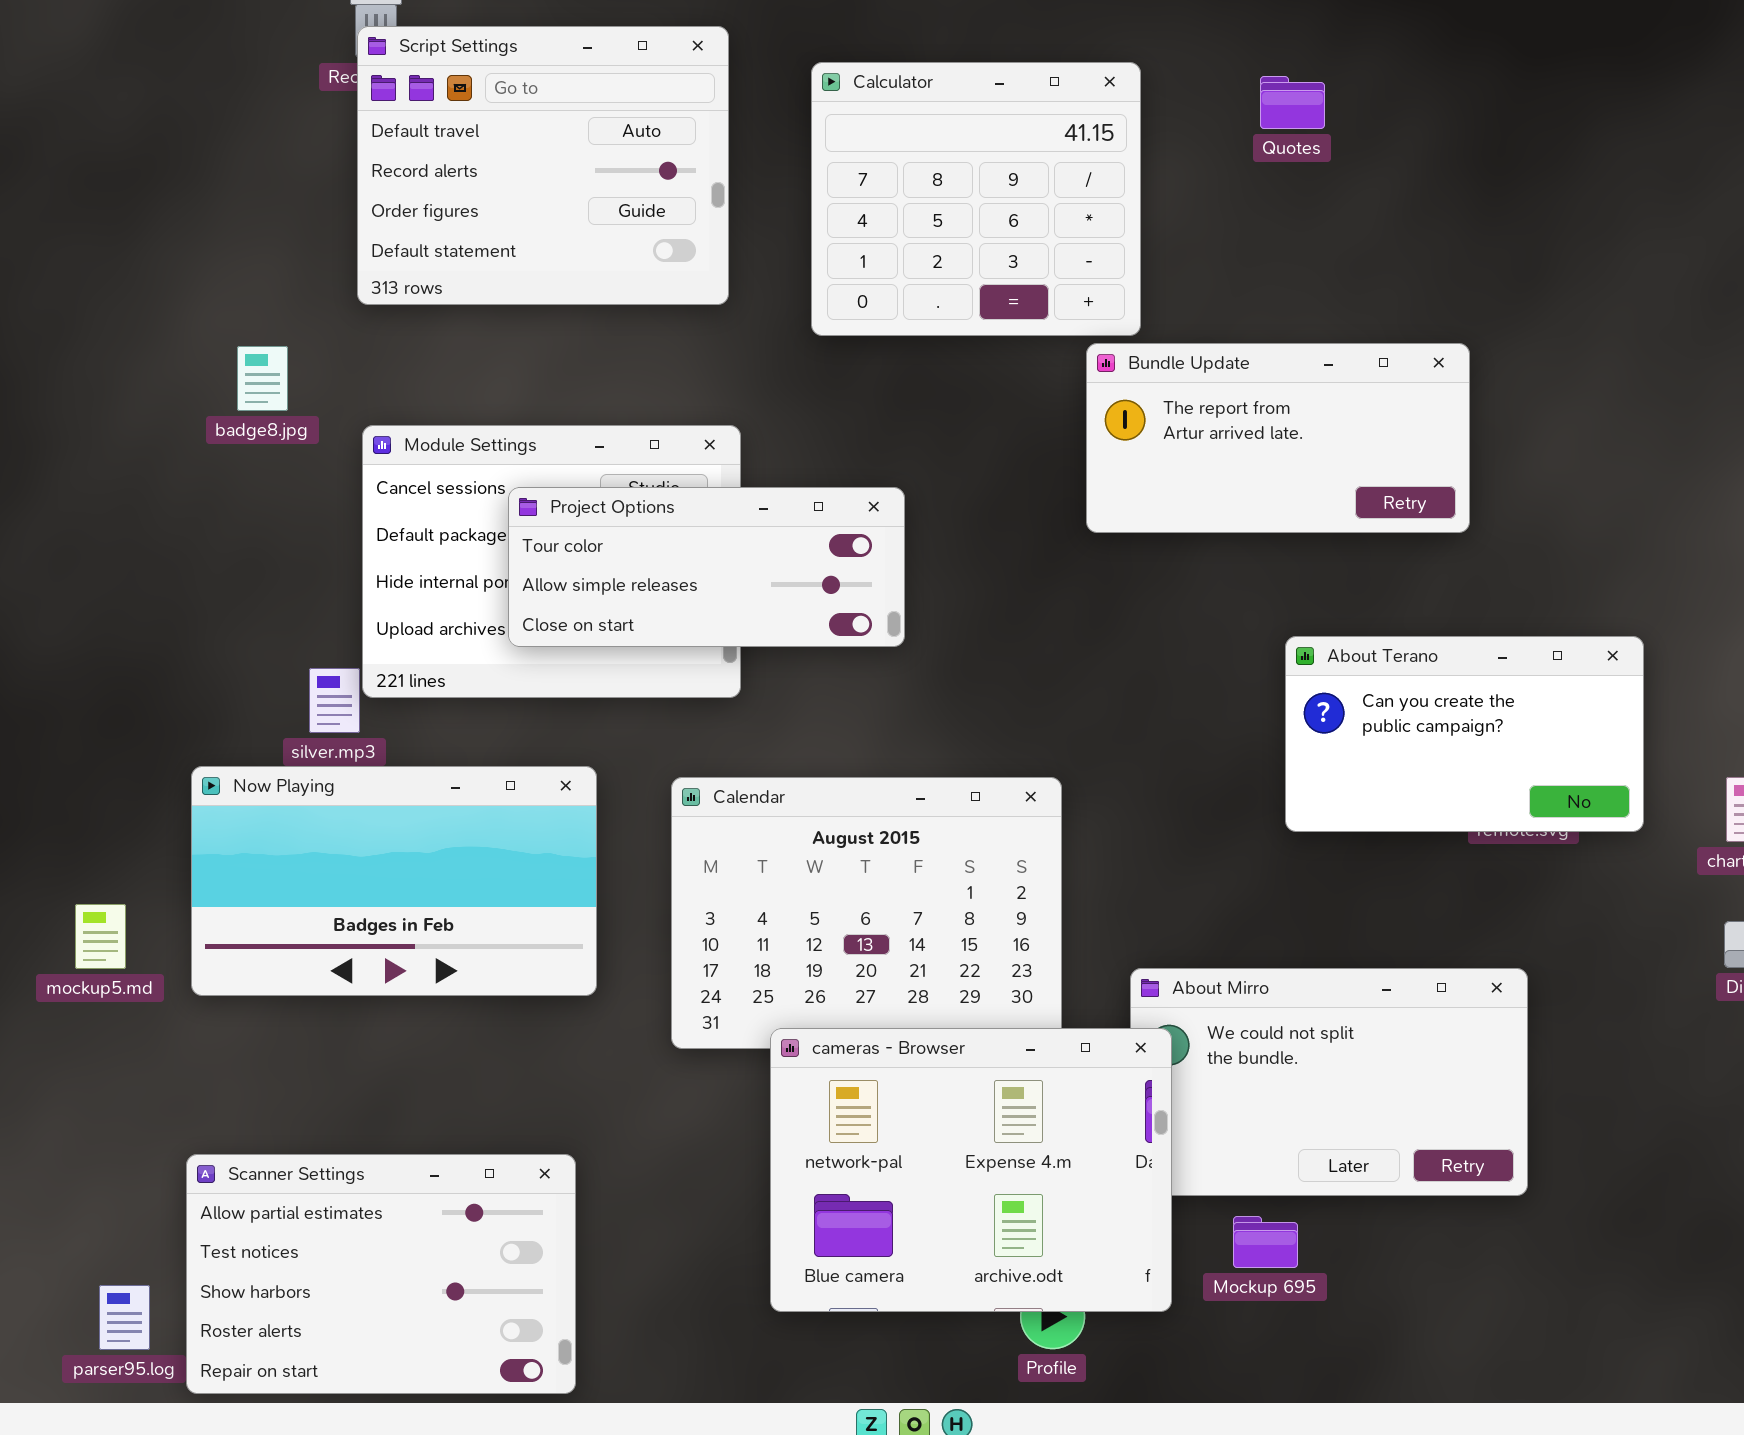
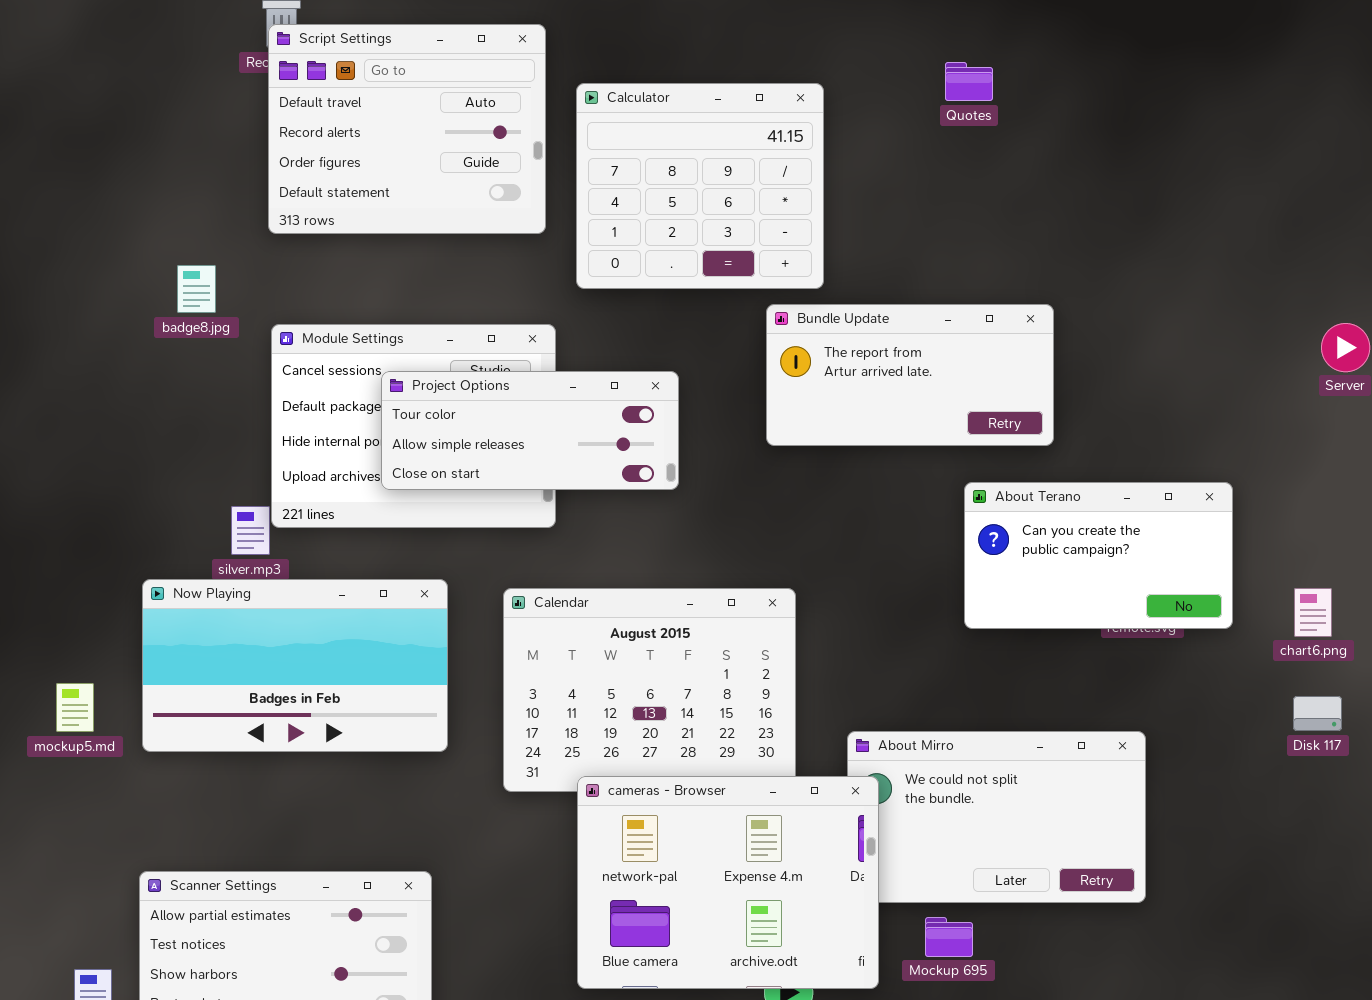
Calculator: [811,62,1141,336] -> [576,83,824,289], moved
Bundle Update: [1086,343,1470,533] -> [766,304,1054,446], moved

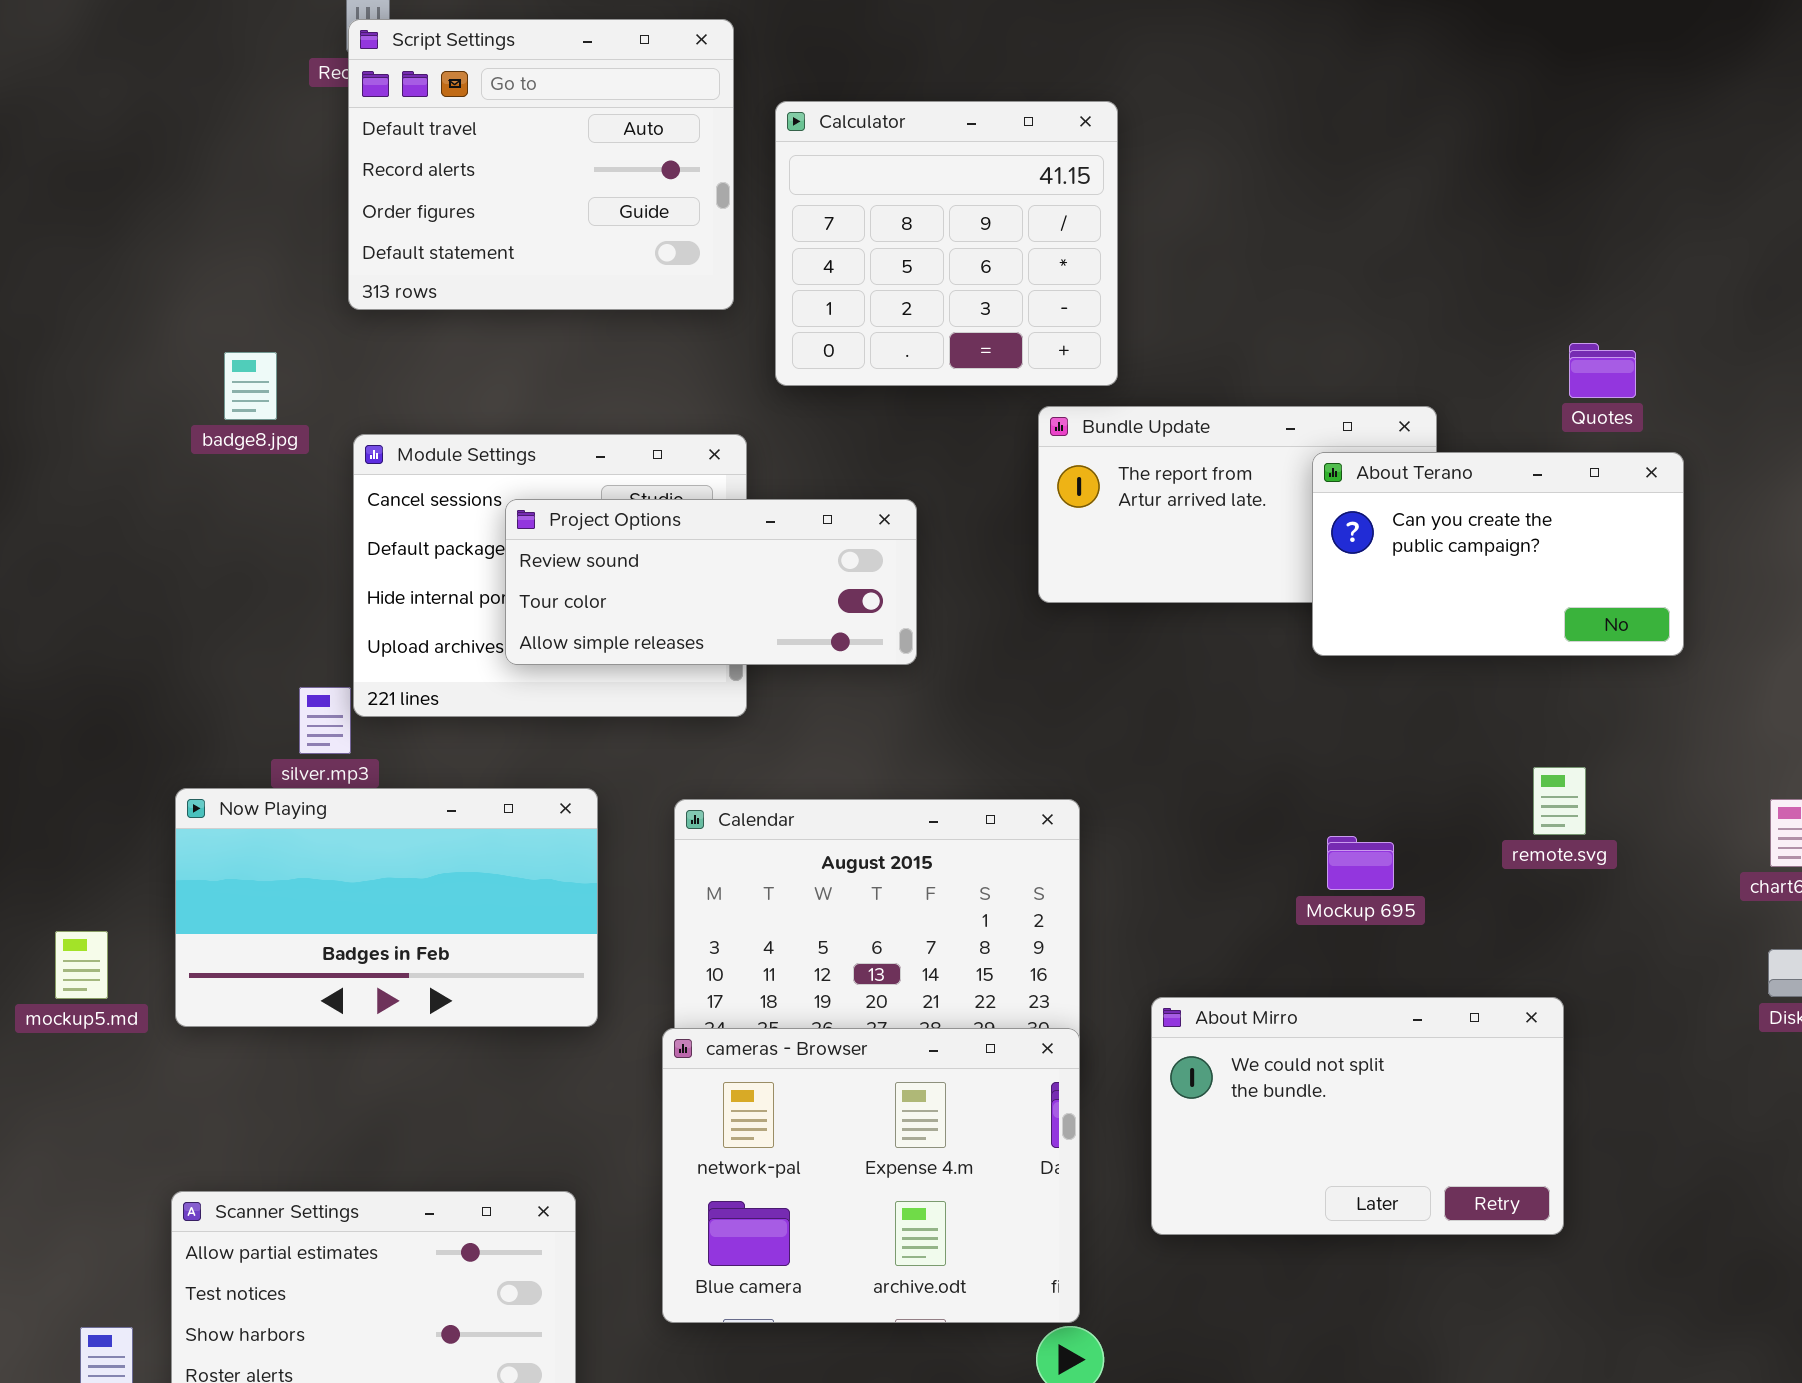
Quotes: [945,62,993,101] -> [1569,343,1636,398], moved
Project Options: [381,371,679,490] -> [505,499,917,665], scrolled up 1 row
About Terano: [964,482,1233,629] -> [1312,452,1684,656], moved
cameras - Browser: [577,776,879,989] -> [662,1028,1080,1323], moved
Mockup 695: [925,917,973,957] -> [1327,836,1394,890], moved

